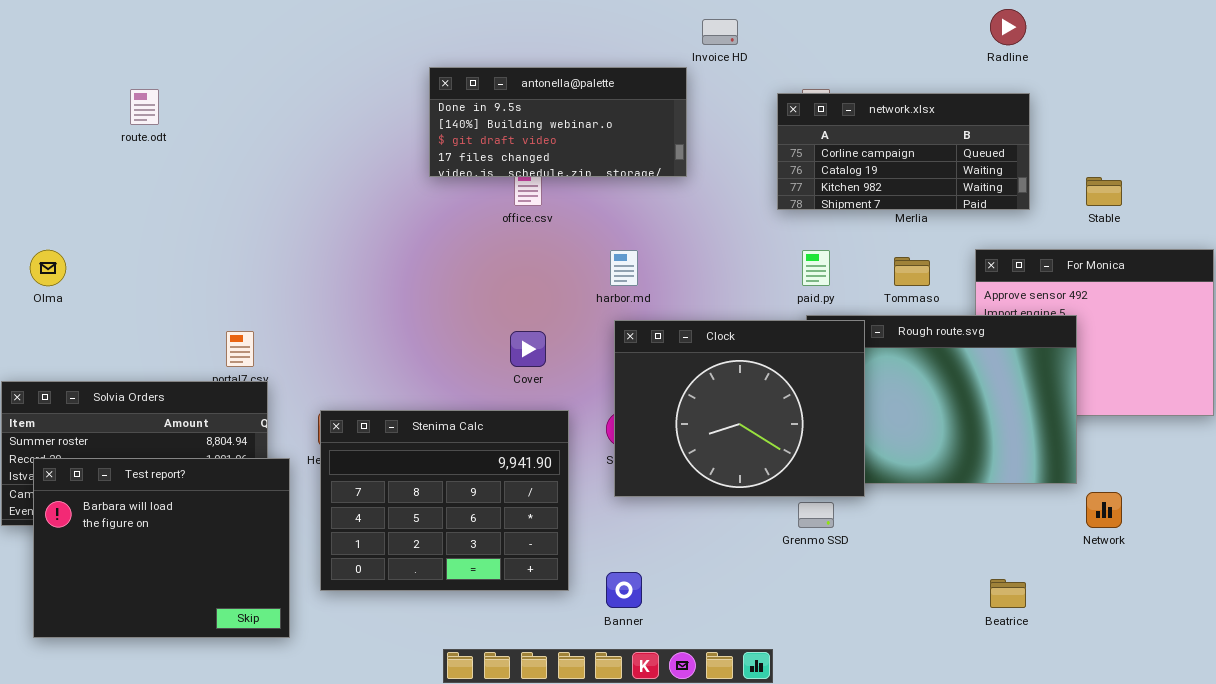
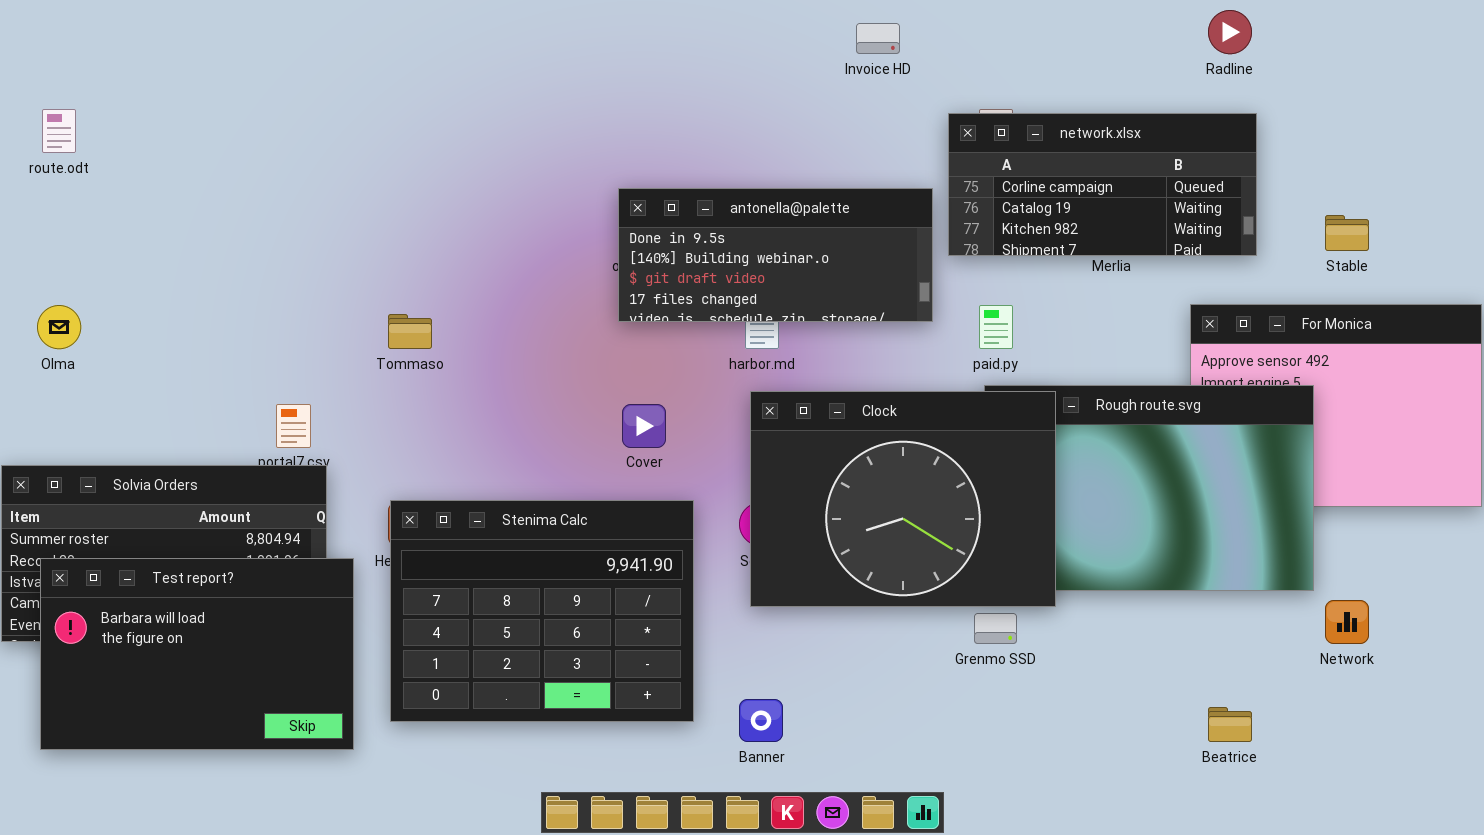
antonella@palette: [429,67,687,177] -> [618,188,933,322], moved
route.odt: [130,89,159,125] -> [42,109,76,153], moved
Tommaso: [894,257,930,286] -> [388,314,432,349], moved
Test report?: [33,458,290,638] -> [40,558,354,750], resized

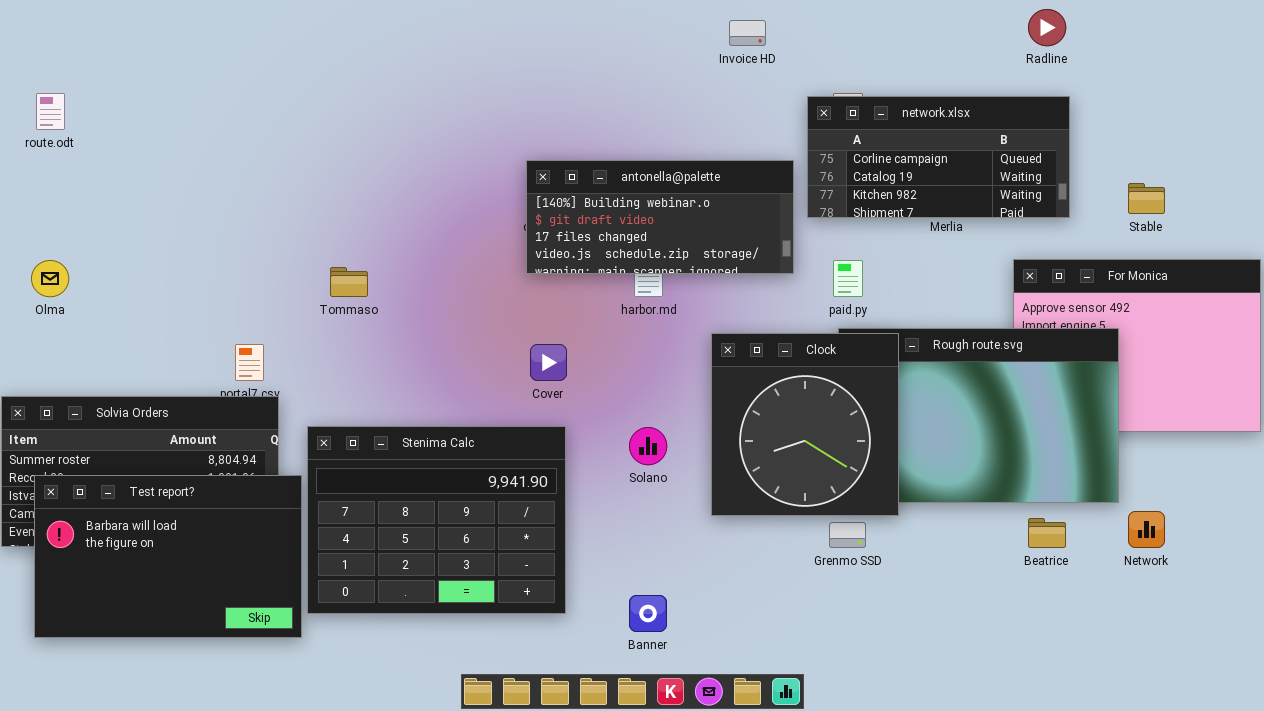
antonella@palette: [618,188,933,322] -> [526,160,794,274], scrolled down 1 row
Clock: [750,391,1056,607] -> [711,333,899,516], resized
Stenima Calc: [390,500,694,722] -> [307,426,566,614], moved
Beatrice: [1208,707,1252,742] -> [1028,518,1066,548], moved

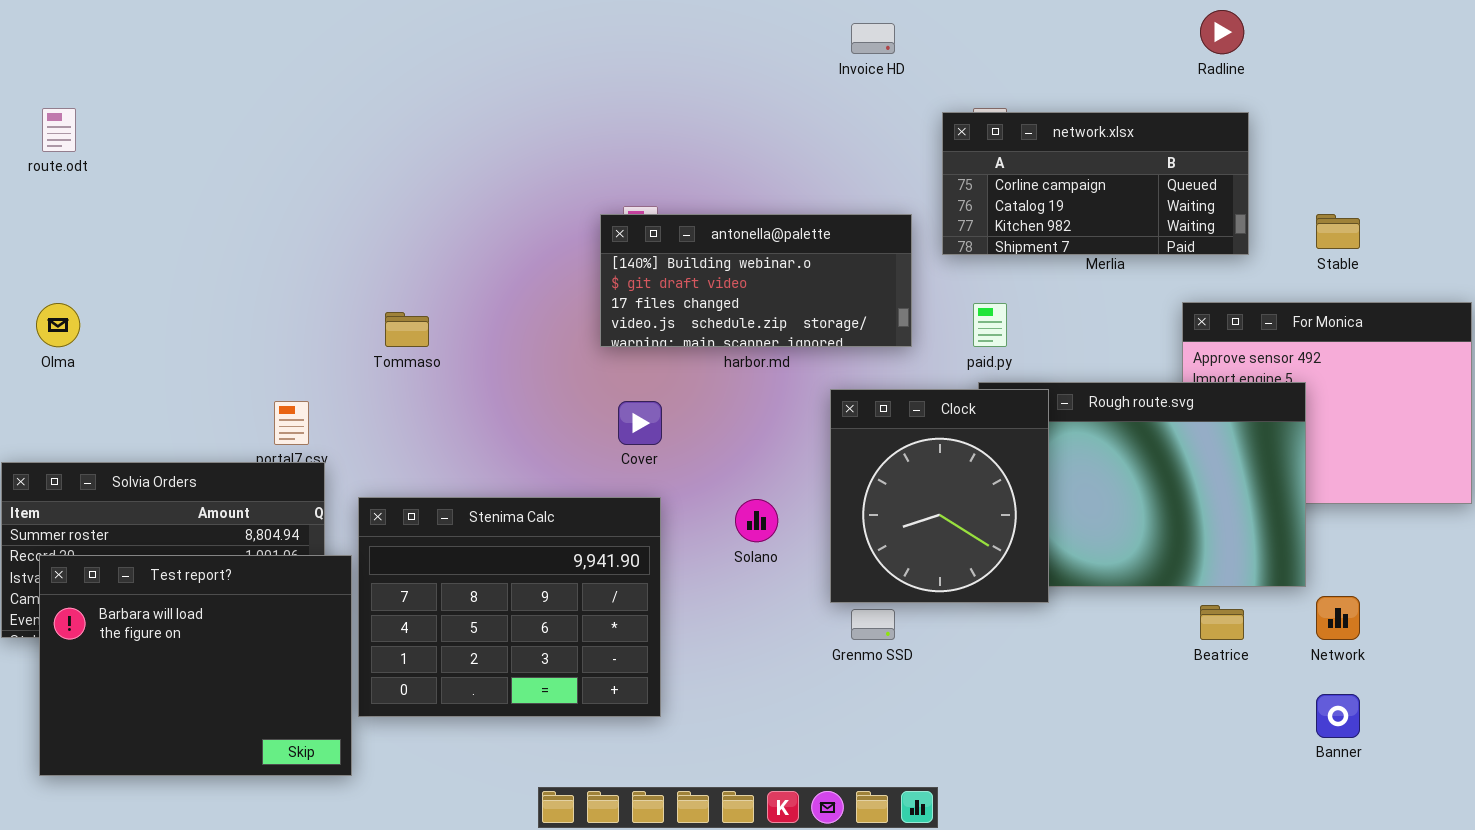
antonella@palette: [526,160,794,274] -> [600,214,912,347], moved
Test report?: [34,475,302,638] -> [39,555,352,776], resized
Grenmo SSD: [829,522,866,548] -> [851,609,895,640], moved
Banner: [629,595,667,632] -> [1316,694,1360,738], moved

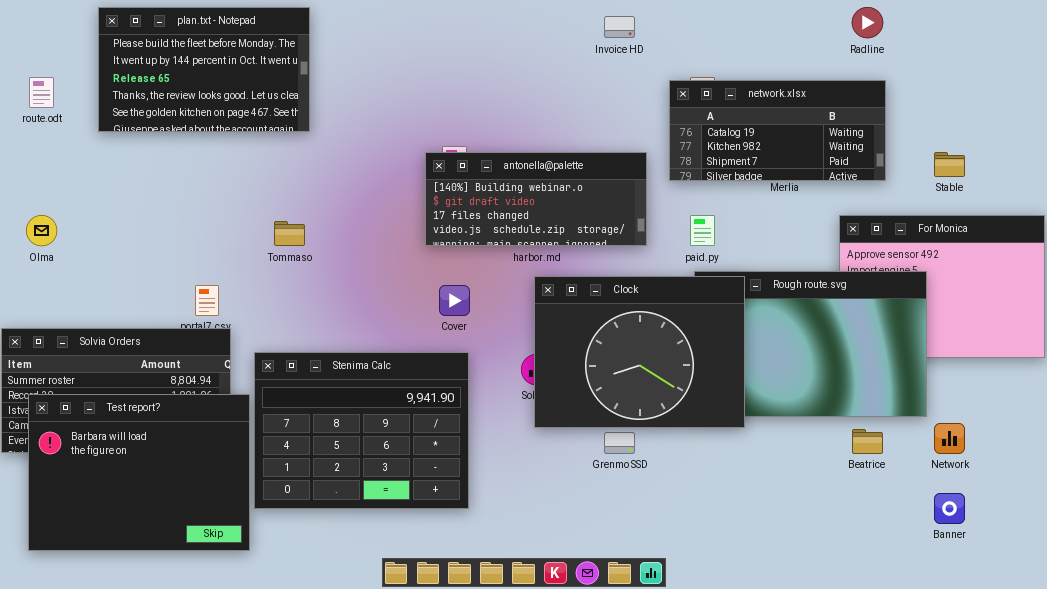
plan.txt - Notepad: none -> [98,7,310,132], opened
network.xlsx: [942,112,1249,255] -> [669,80,886,181], scrolled down 1 row
Clock: [830,389,1049,603] -> [534,276,745,428], resized

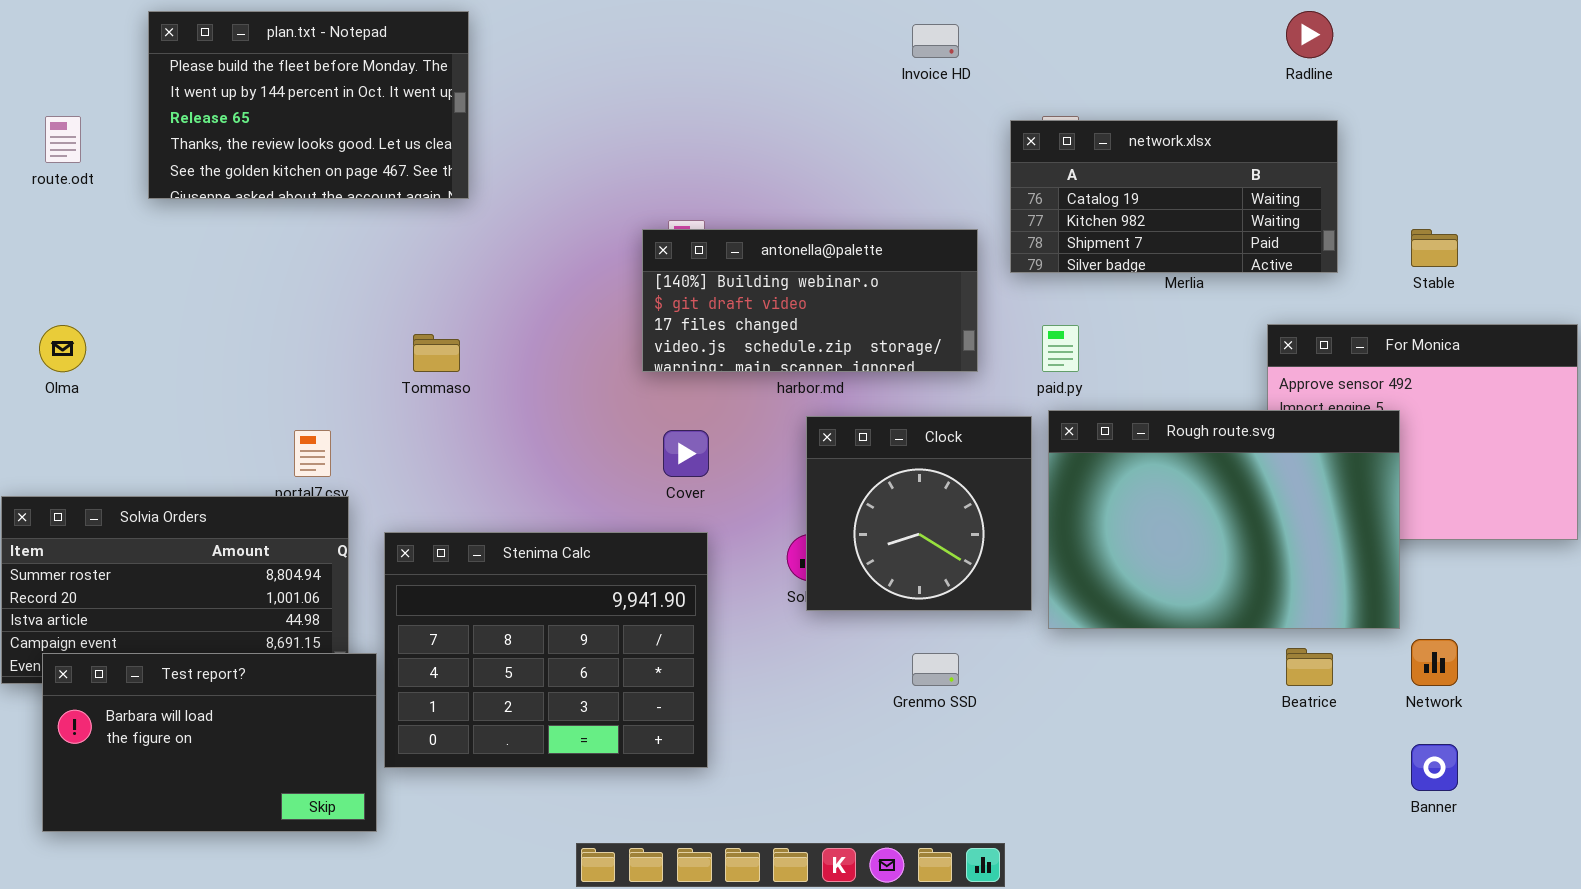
Clock: [534,276,745,428] -> [806,416,1032,611], resized
Test report?: [28,394,250,551] -> [42,653,377,832], resized

